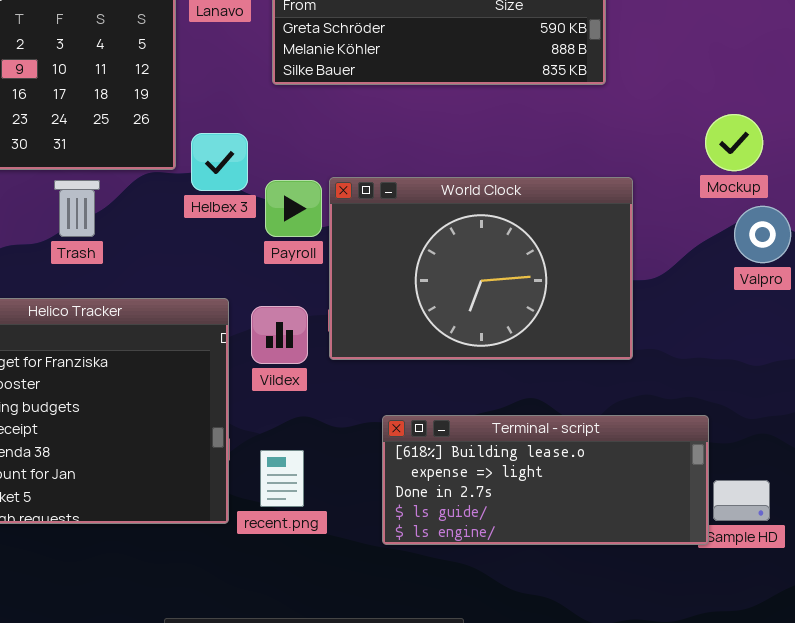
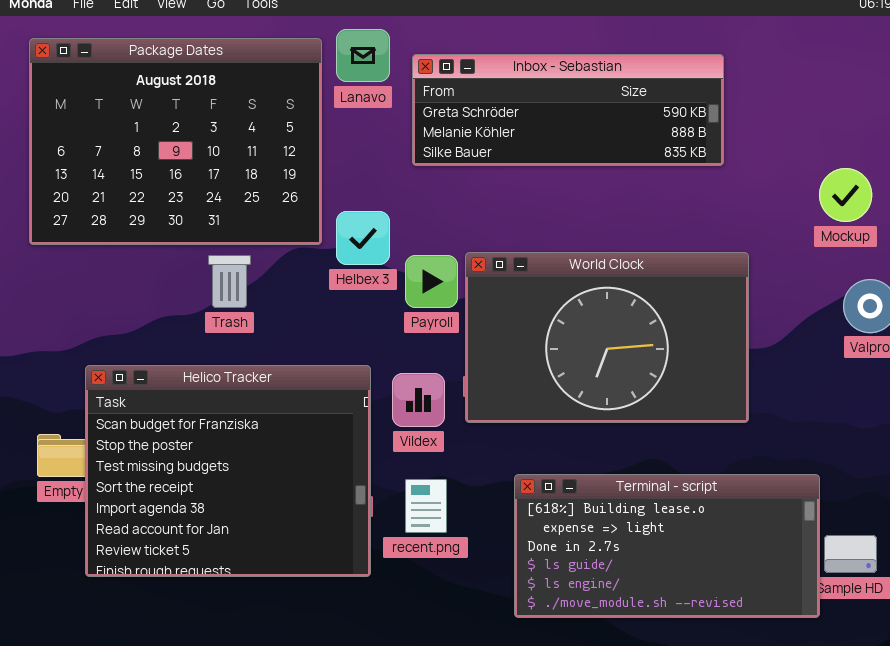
Mockup: [705,114,763,171] -> [819,168,872,222], moved
Terminal - script: [382,415,709,545] -> [514,474,820,618], resized
recent.png: [260,450,304,507] -> [405,479,447,533], moved

